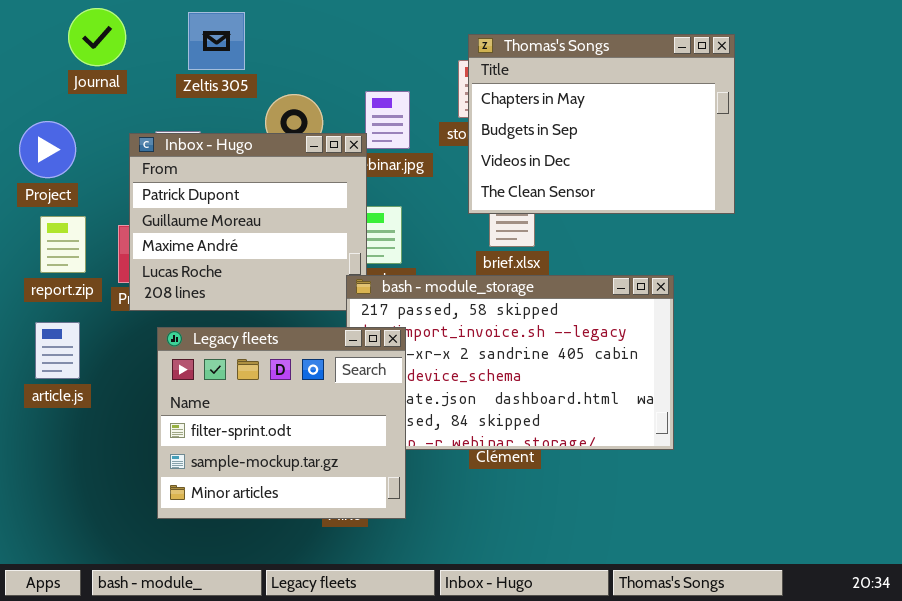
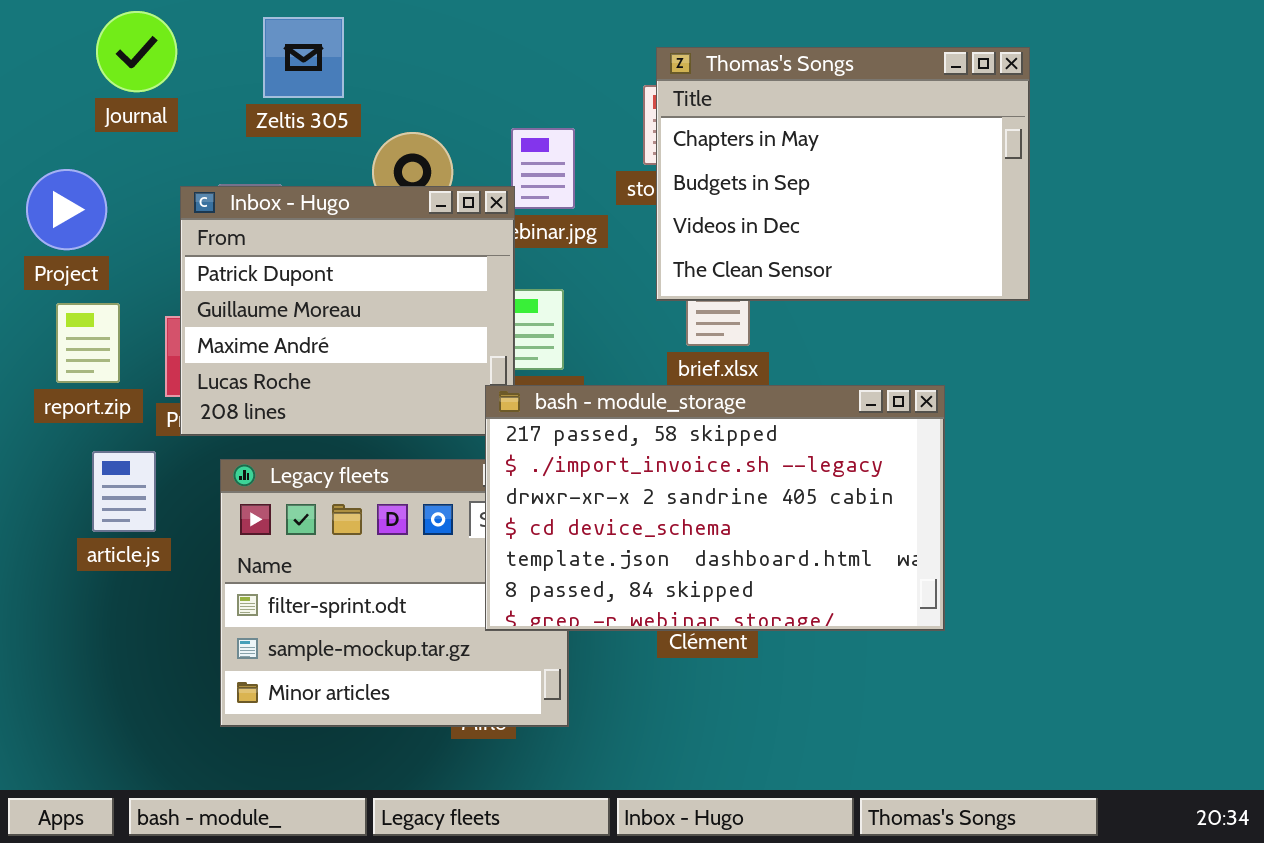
bash - module_storage: [346,275,674,450] -> [485,385,945,631], raised
article.js: [35,322,80,379] -> [92,451,156,532], moved

